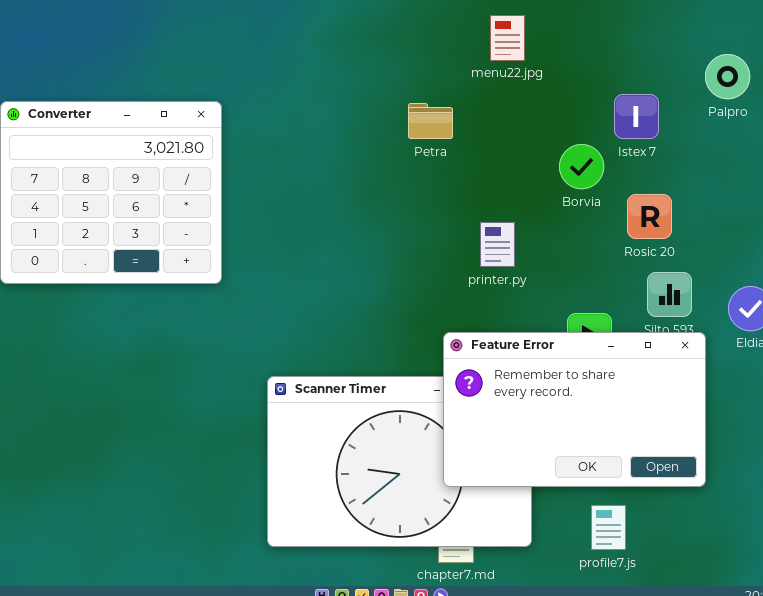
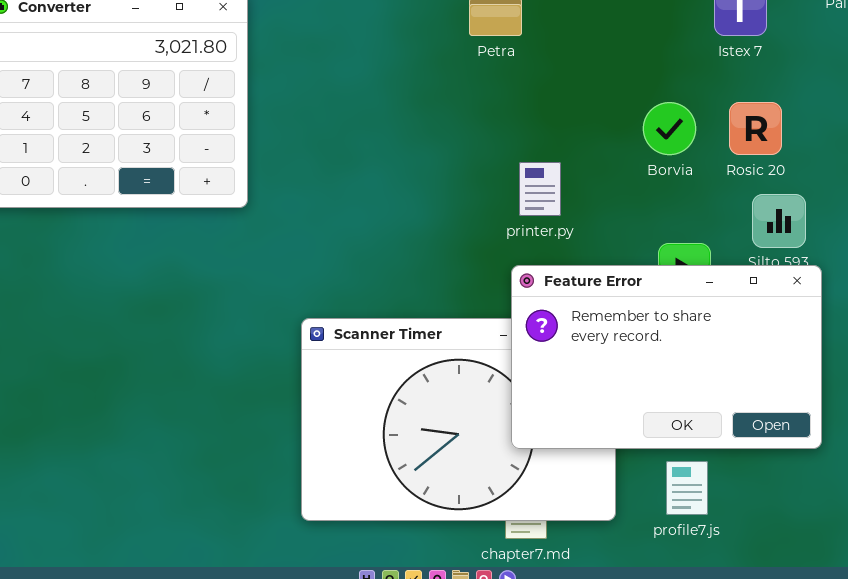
Borvia: [559,144,604,189] -> [643,102,696,155], moved
printer.py: [480,222,515,267] -> [519,162,561,216], moved
profile7.js: [591,505,626,550] -> [666,461,708,515], moved

